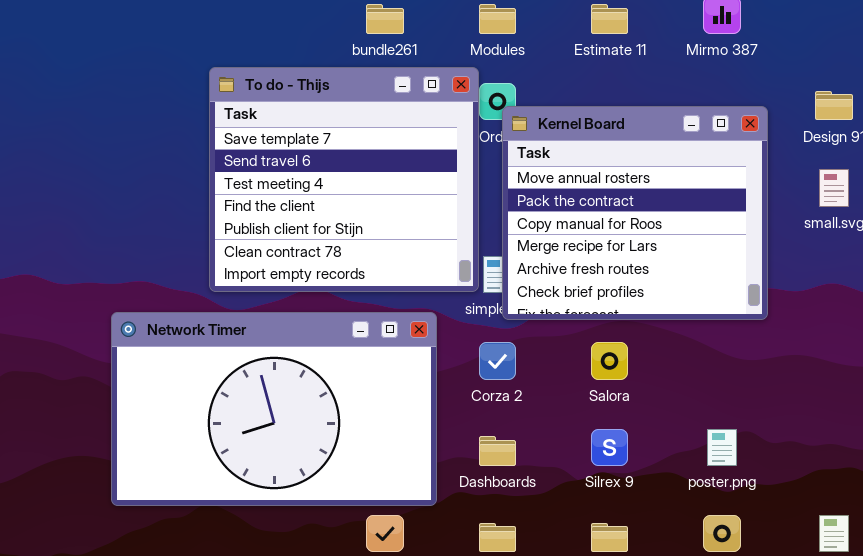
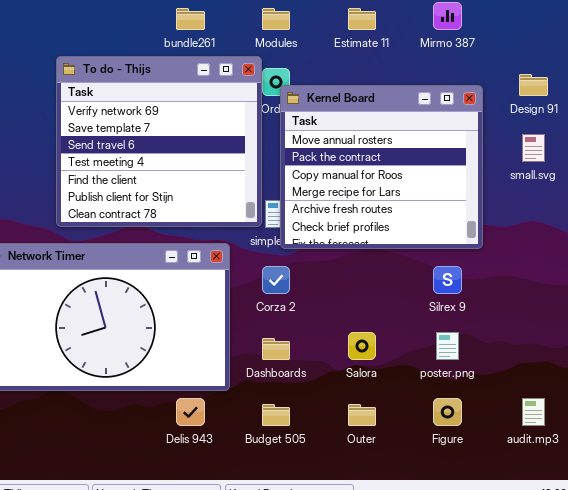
To do - Thijs: [209,67,479,292] -> [56,56,262,227], scrolled up 1 row
Salora: [591,342,628,380] -> [348,332,376,360], moved
Silrex 9: [591,429,628,466] -> [433,266,462,294], moved

